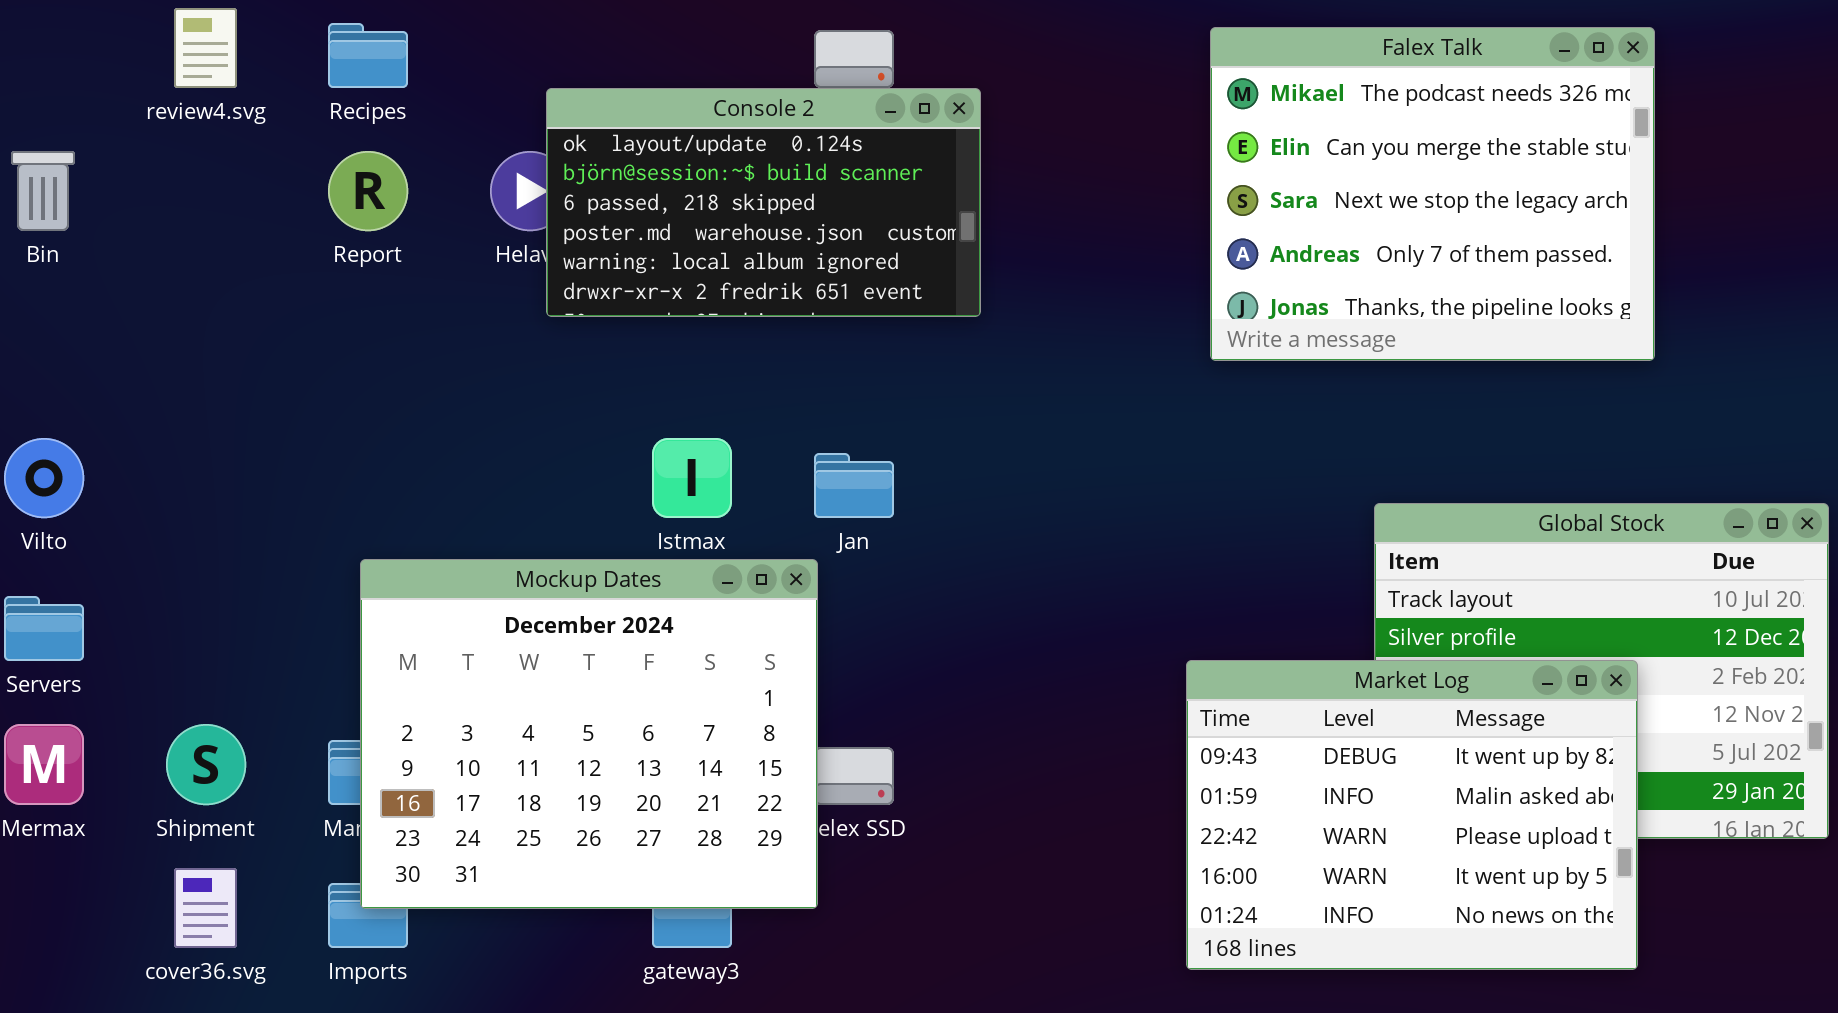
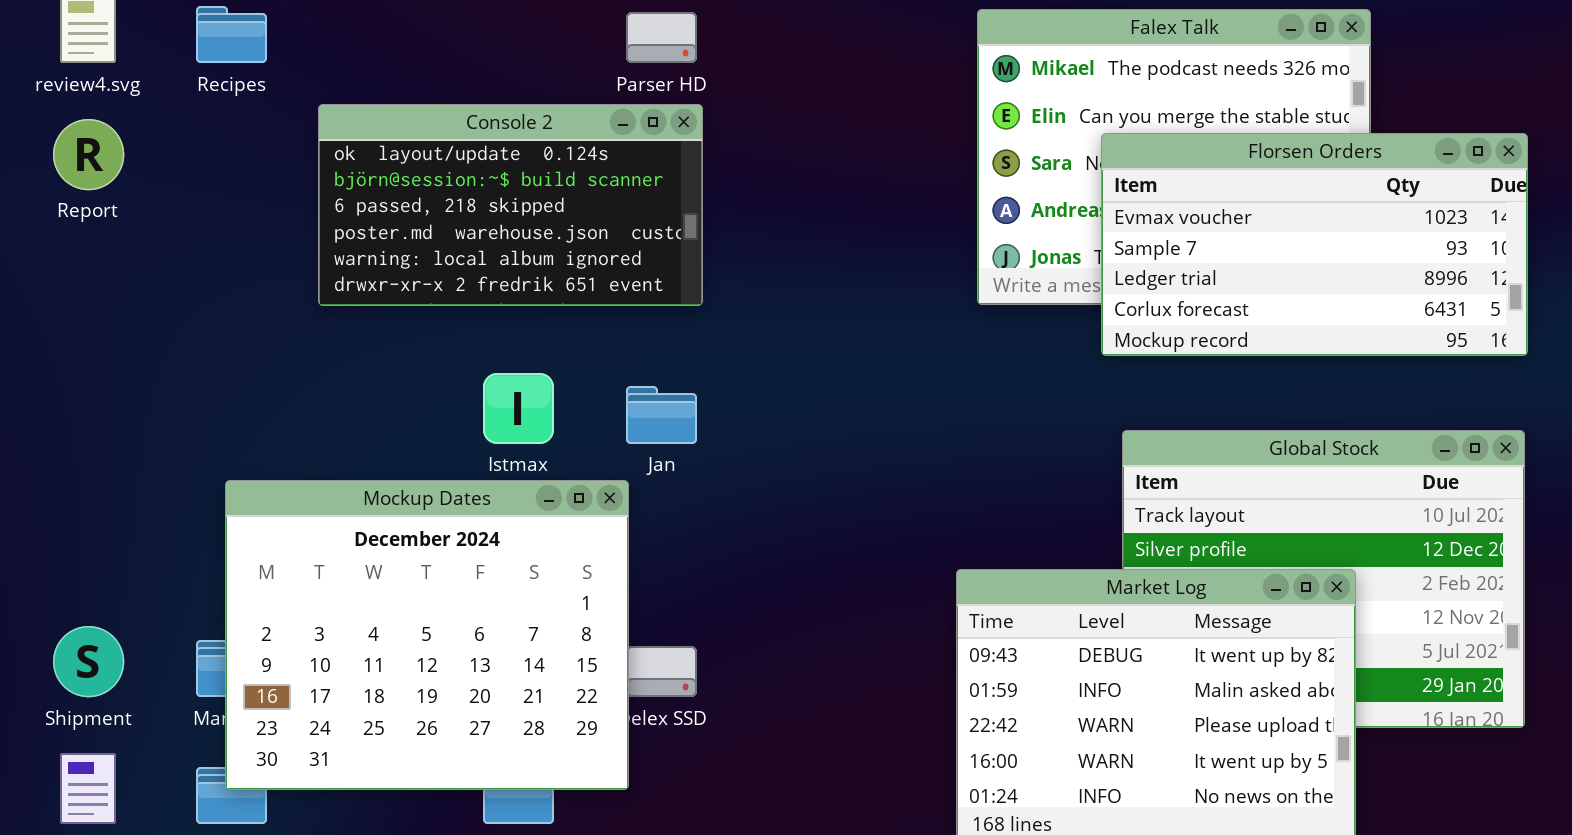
Console 2: [546,88,981,317] -> [318,104,703,306], moved
Report: [328,151,408,231] -> [53,119,124,190], moved
Florsen Orders: none -> [1101,133,1528,356], opened

